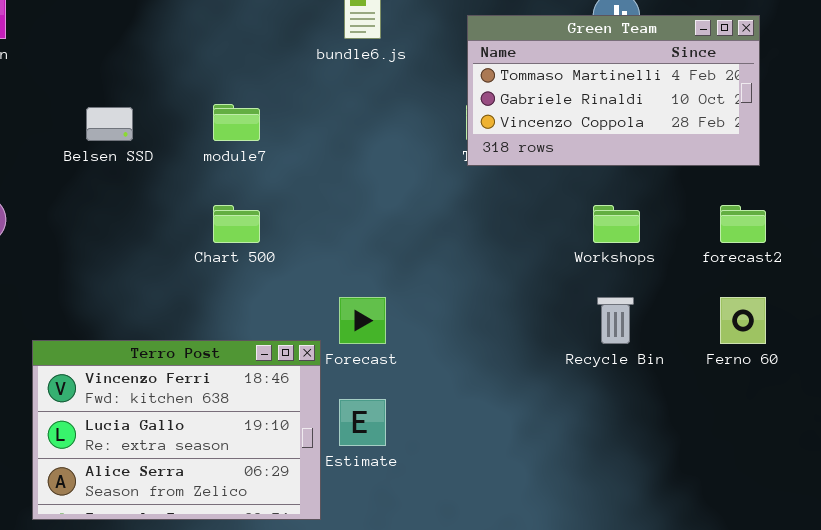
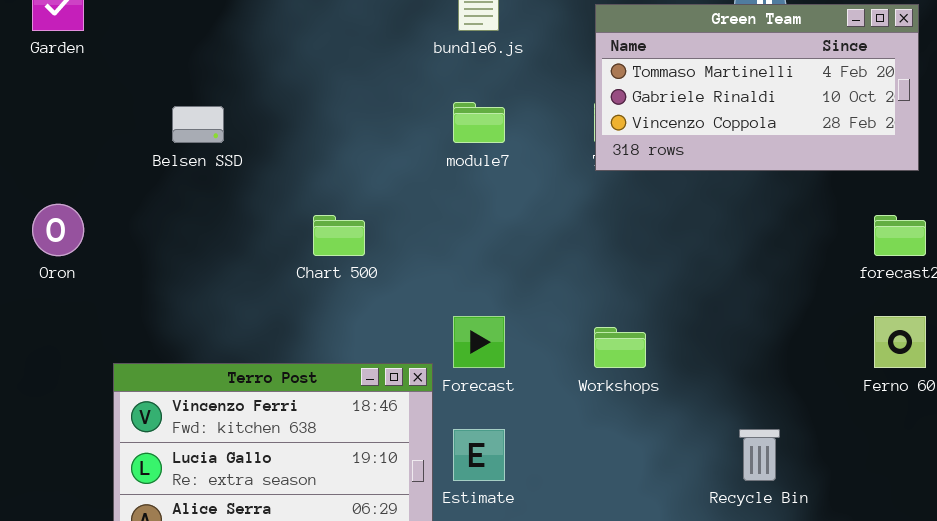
module7: [213,104,260,141] -> [453,102,505,143], moved
Workshops: [593,205,640,243] -> [594,327,646,368], moved
Recycle Bin: [597,297,634,344] -> [739,429,780,481], moved

